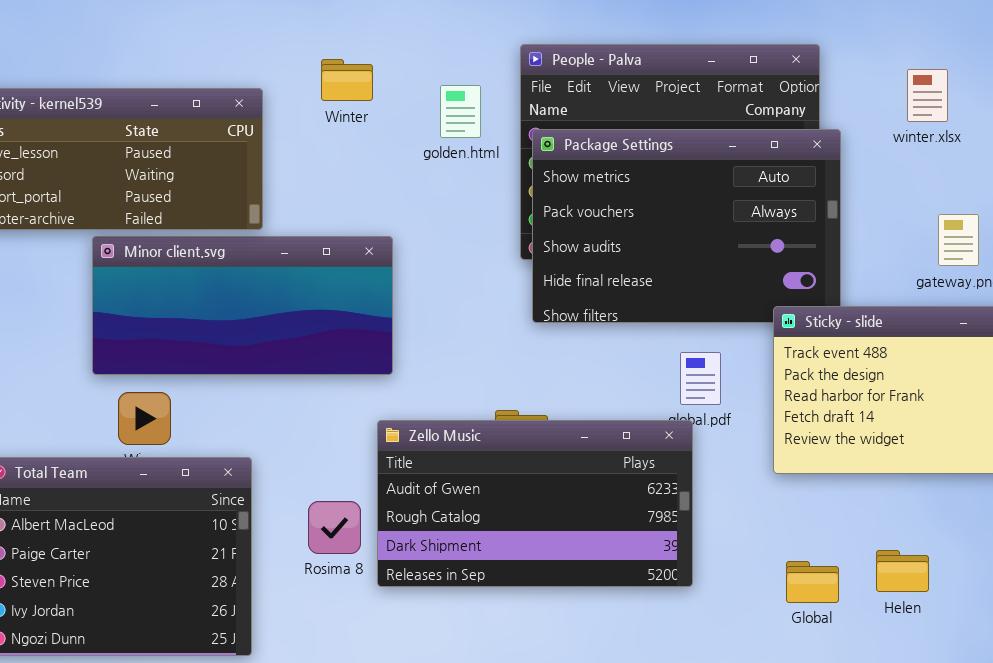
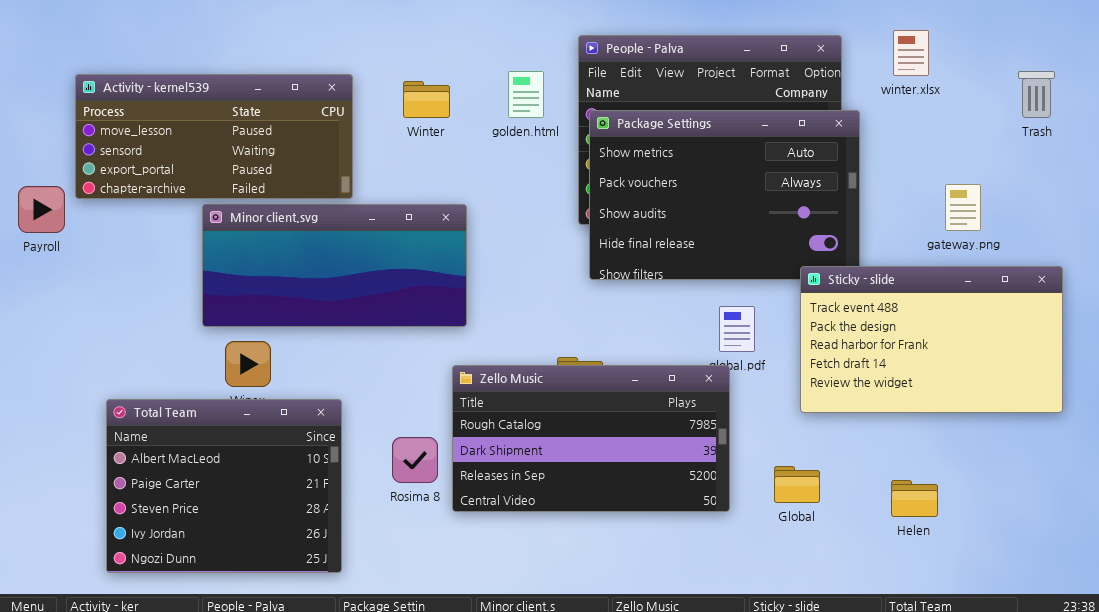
Winter: [321,59,373,101] -> [403,81,450,118], moved
winter.xlsx: [907,69,948,122] -> [893,30,929,76], moved
Zello Music: [377,420,693,587] -> [452,365,730,512], scrolled down 1 row
Global: [786,561,839,603] -> [774,466,820,503], moved

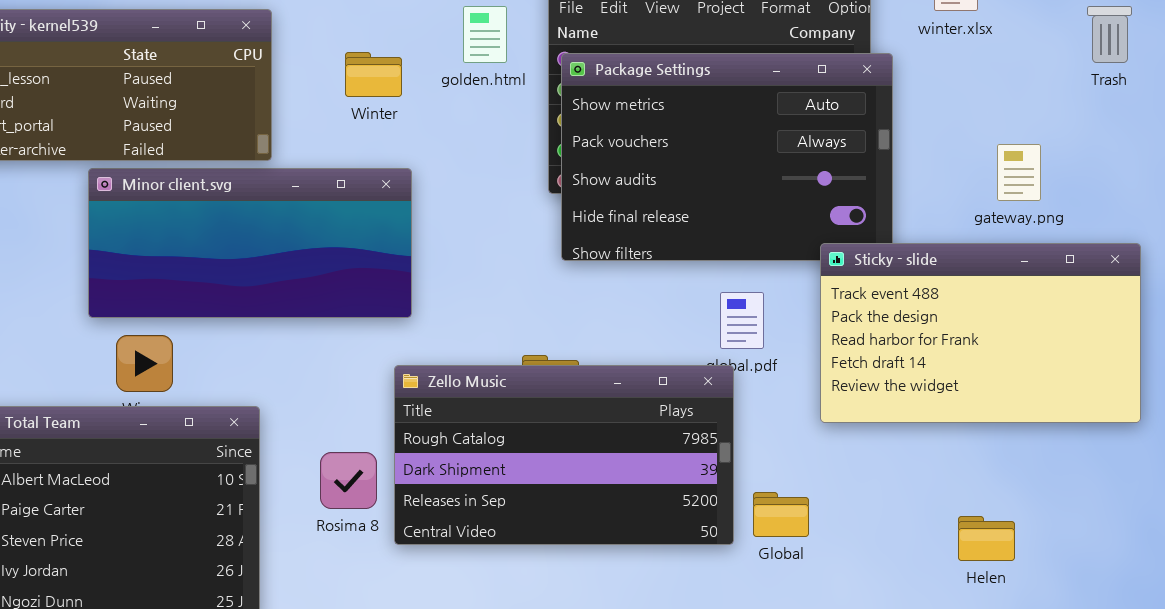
Winter: [403,81,450,118] -> [345,52,402,97], moved
Global: [774,466,820,503] -> [753,492,809,537], moved
Helen: [891,480,938,517] -> [958,516,1015,561], moved

